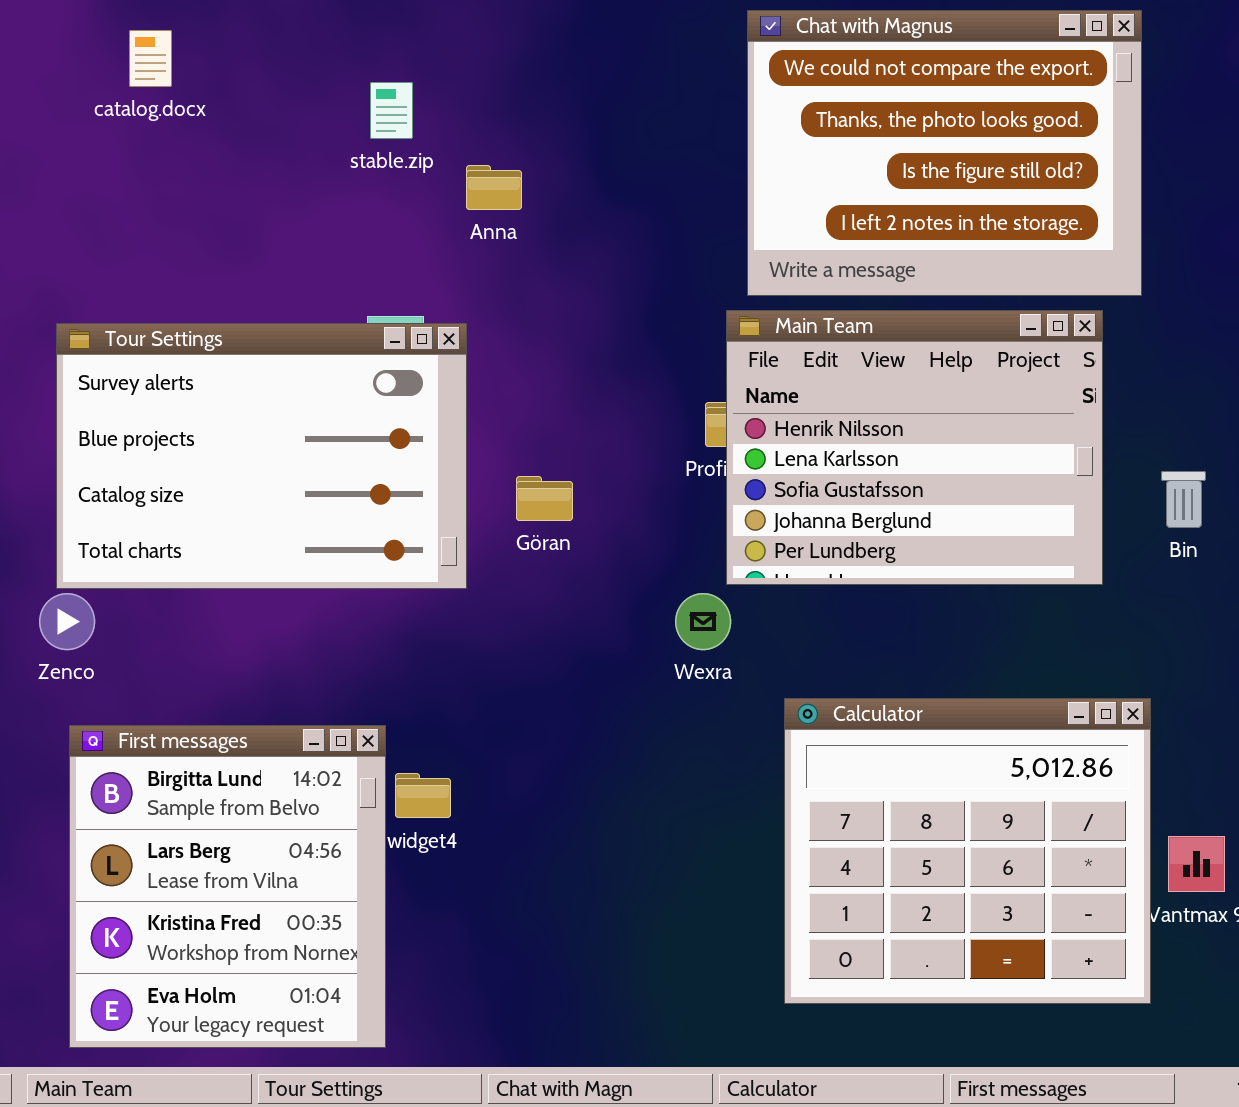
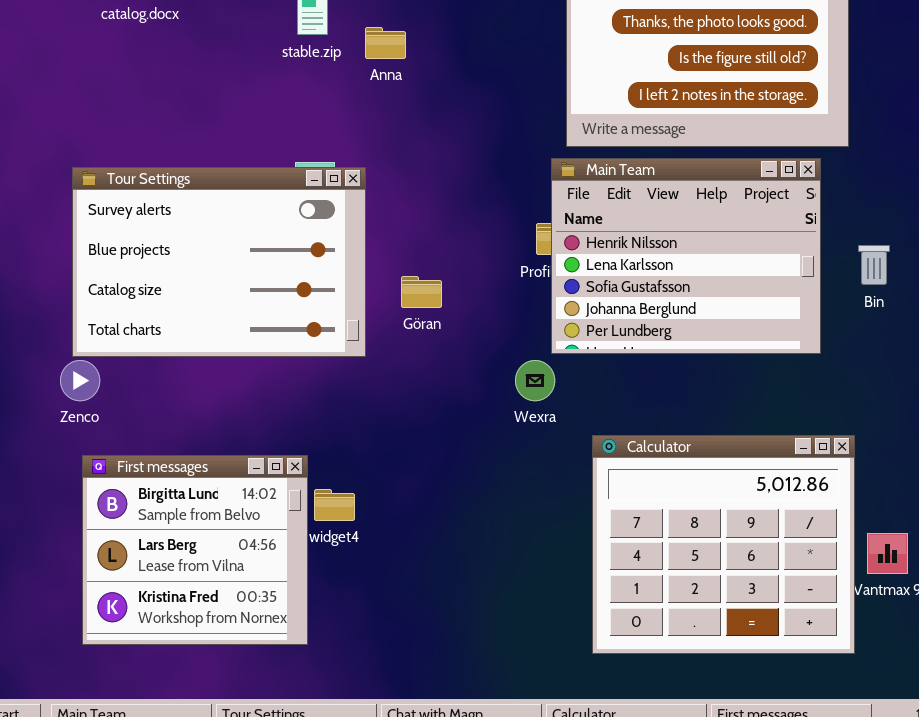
Anna: [466,165,522,210] -> [365,27,406,59], moved
Bin: [1161,471,1206,528] -> [858,245,890,285], moved
First messages: [69,725,386,1048] -> [82,455,308,645], resized

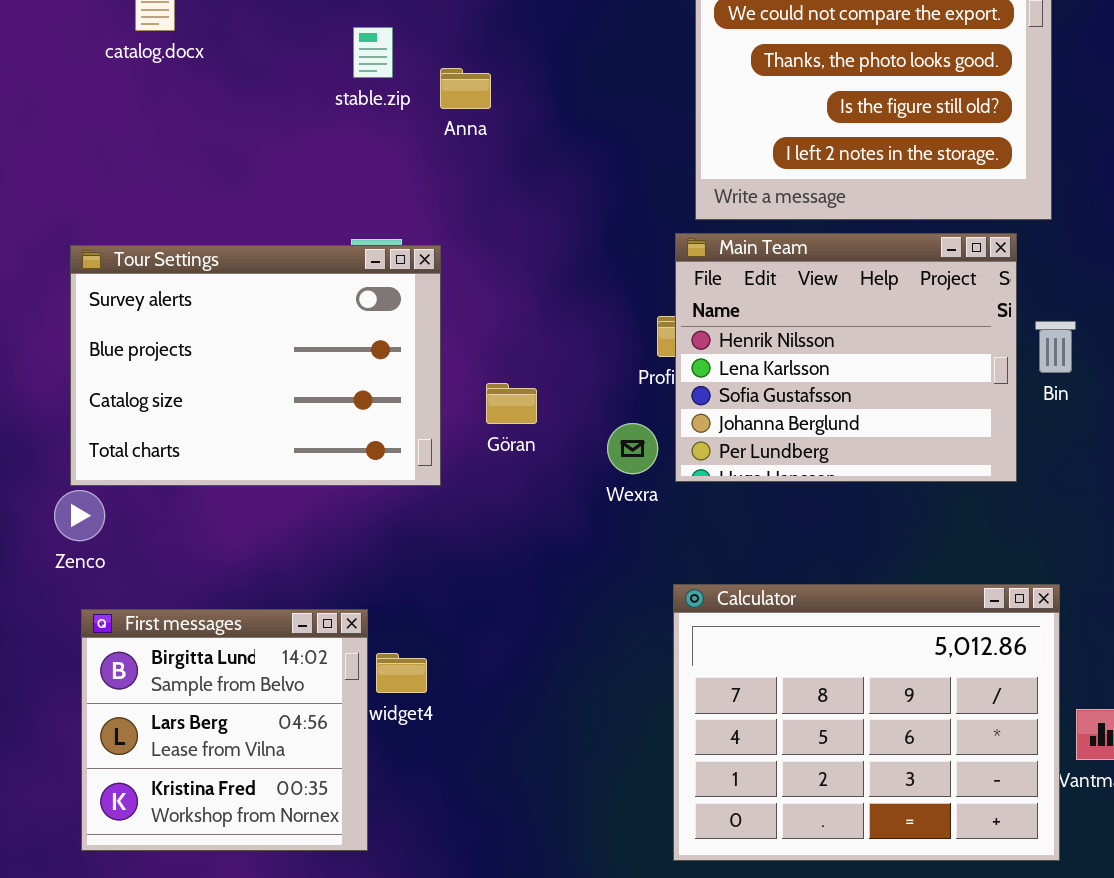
Bin: [858,245,890,285] -> [1035,321,1076,373], moved
Wexra: [515,360,555,401] -> [607,423,658,474], moved
Calculator: [592,435,855,654] -> [673,584,1060,861], resized

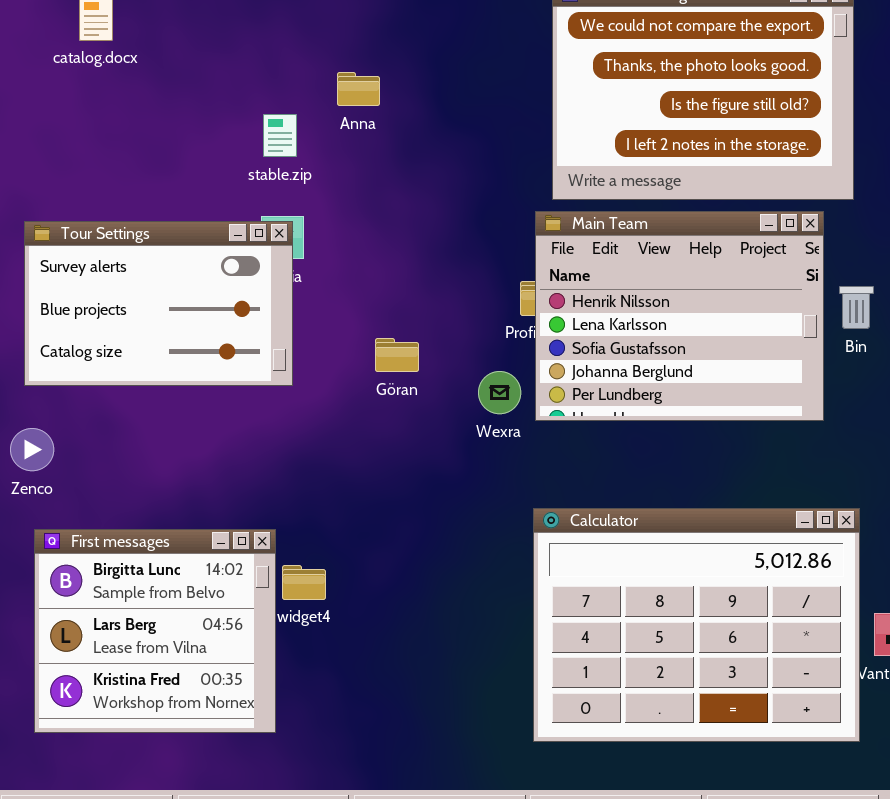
stable.zip: [353,27,393,78] -> [263,114,297,157], moved
Tour Settings: [70,245,441,486] -> [24,221,293,386], resized

